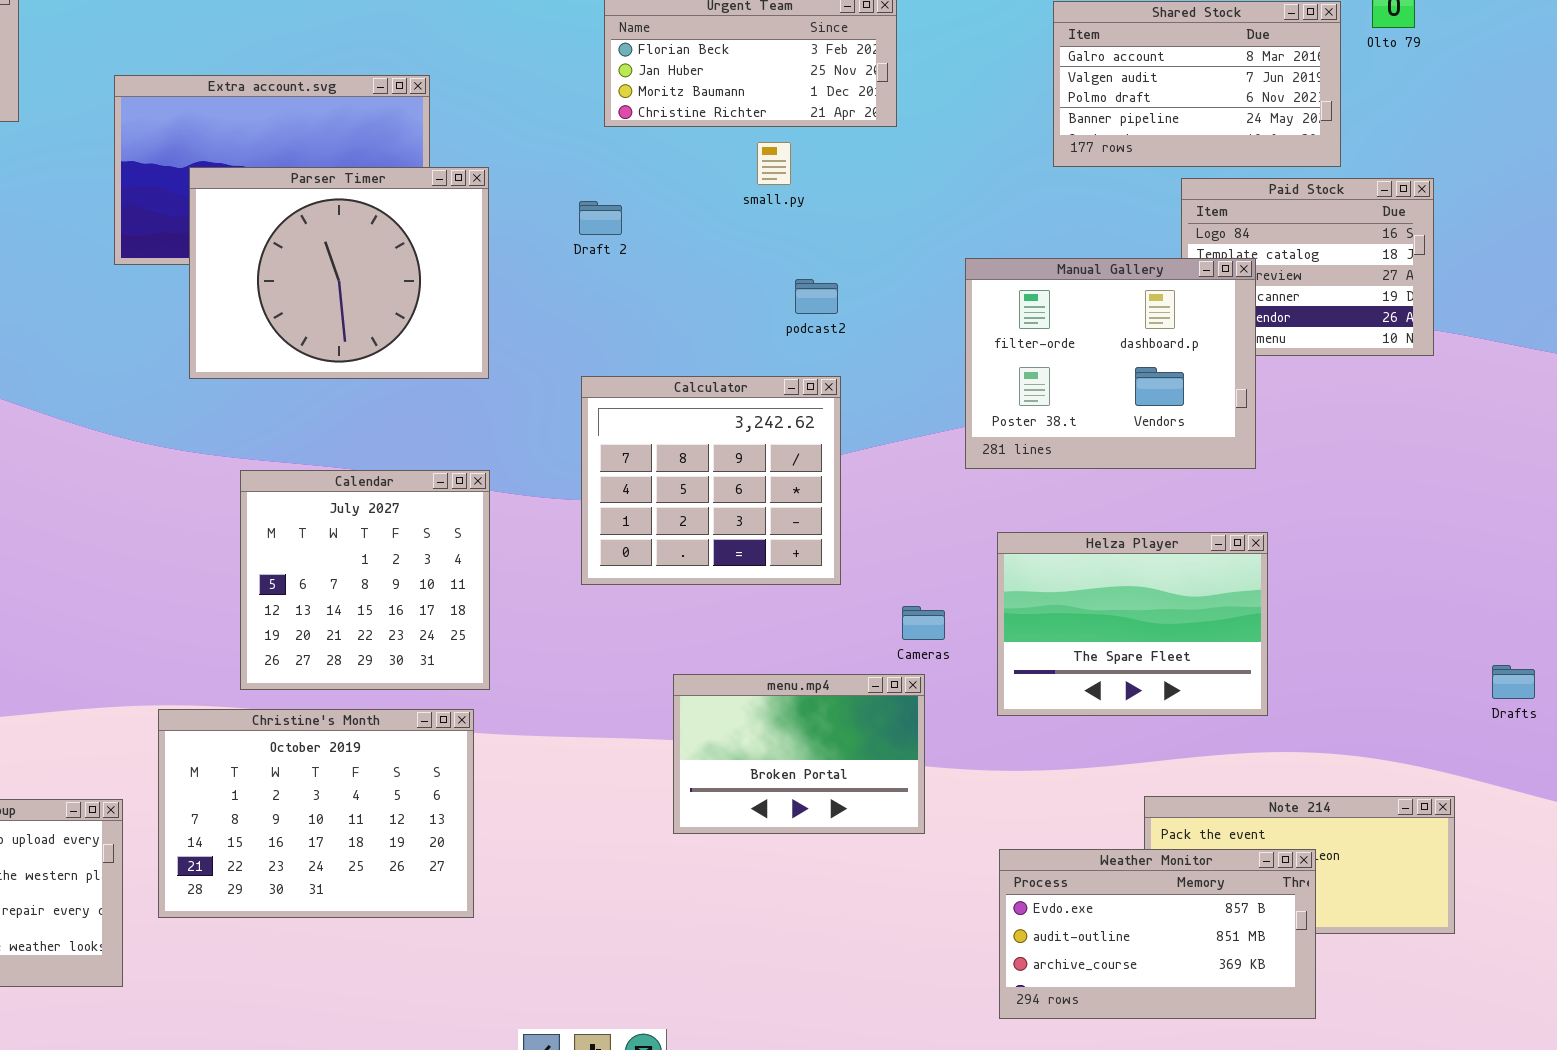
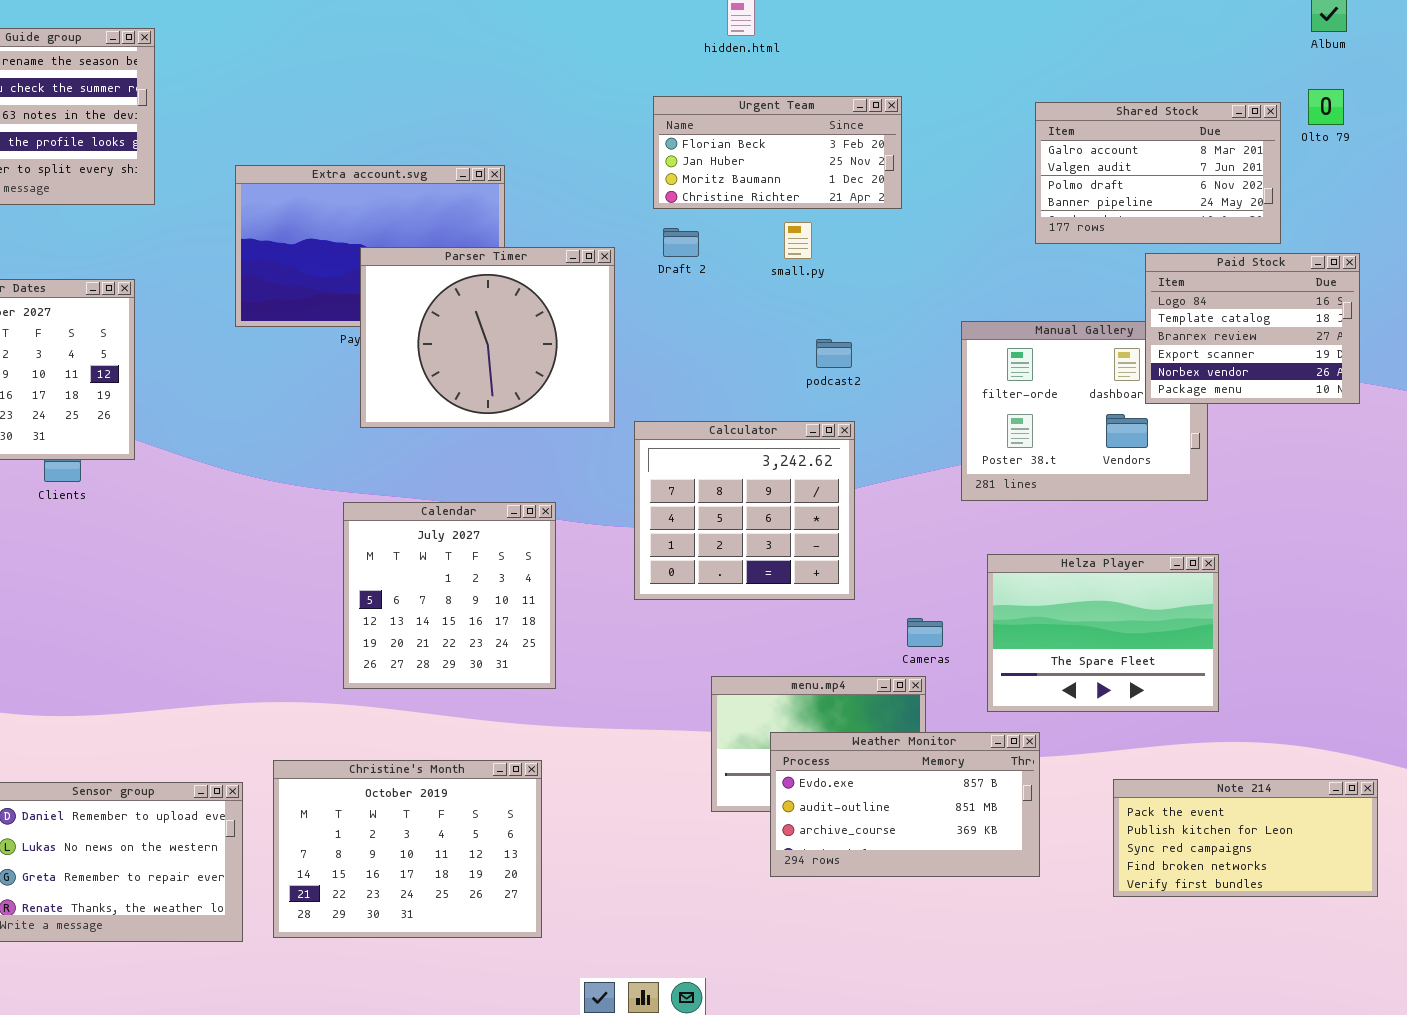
Parser Timer: [189,167,489,379] -> [360,247,615,428], moved
Paid Stock: [1181,178,1434,356] -> [1145,253,1360,404], raised
Draft 2: [579,201,622,235] -> [663,228,699,257], moved
Christine's Month: [158,709,474,918] -> [273,760,542,938], moved
Weather Monitor: [999,849,1316,1019] -> [770,732,1040,877], moved

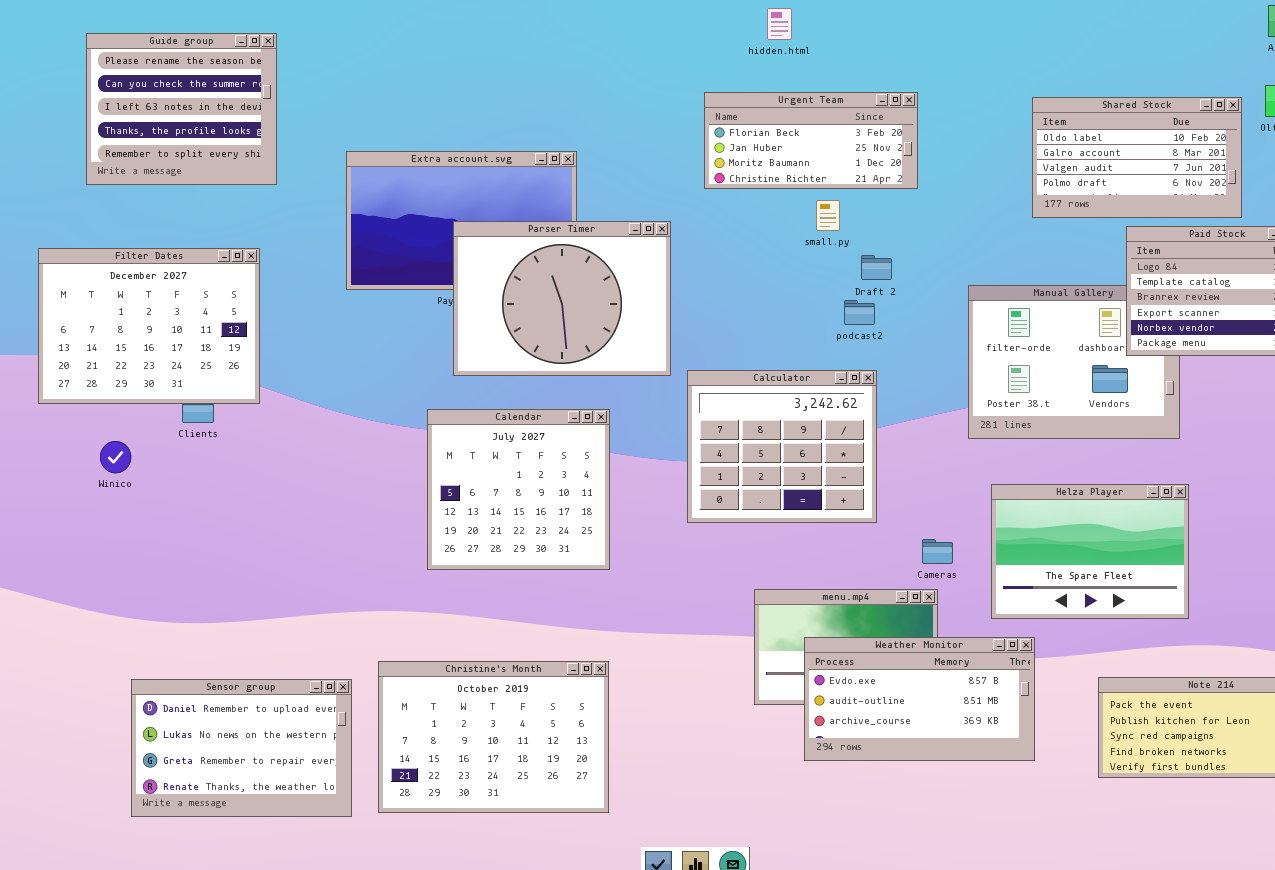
Shared Stock: [1035,102,1281,244] -> [1032,97,1242,218], scrolled up 1 row
Draft 2: [663,228,699,257] -> [861,255,892,280], moved
Calendar: [343,502,556,689] -> [427,409,610,570], moved

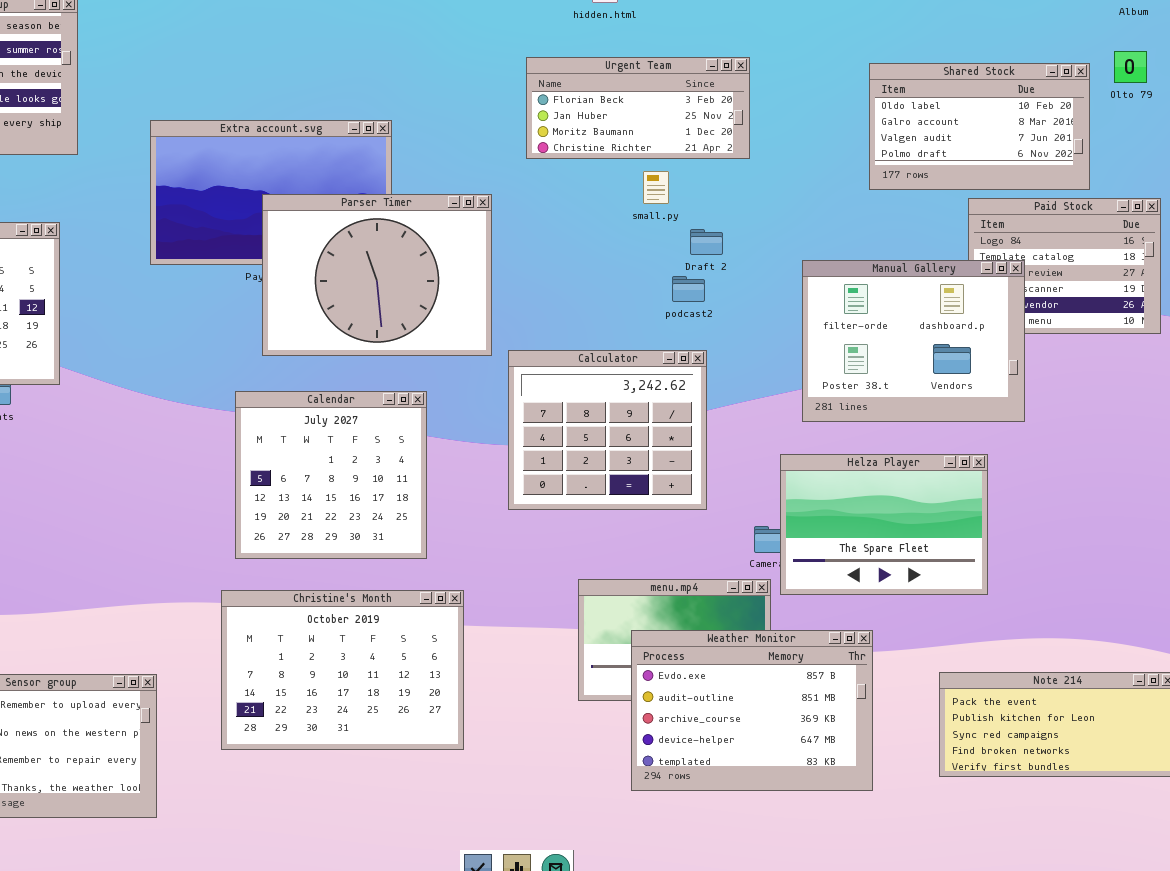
Manual Gallery: [968,285,1180,439] -> [802,260,1025,422], raised
Helza Player: [991,484,1189,619] -> [780,454,988,595], moved
Weather Monitor: [804,637,1035,761] -> [631,630,873,791], resized
Christine's Month: [378,661,609,813] -> [221,590,464,750], moved

